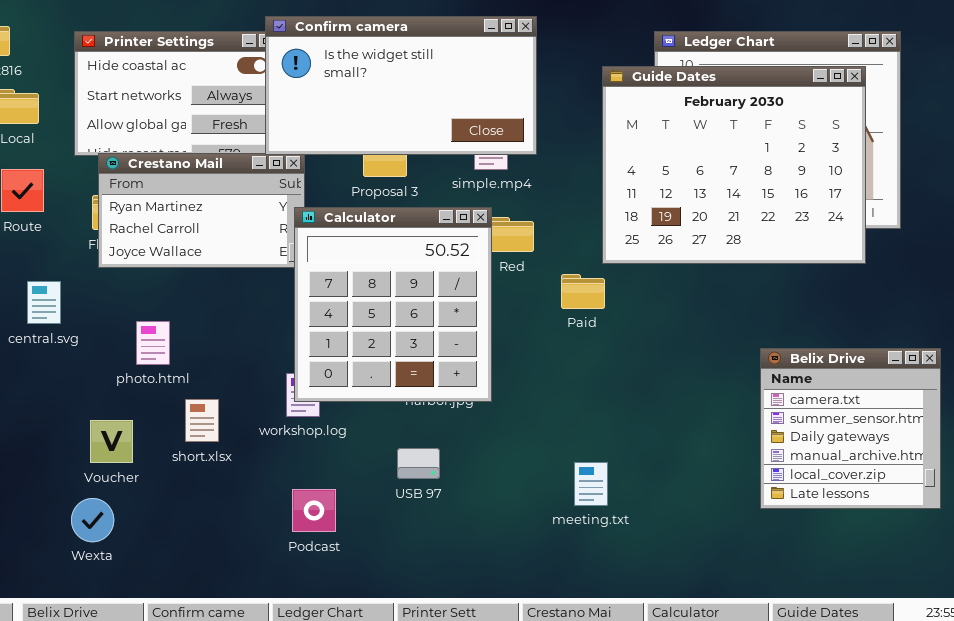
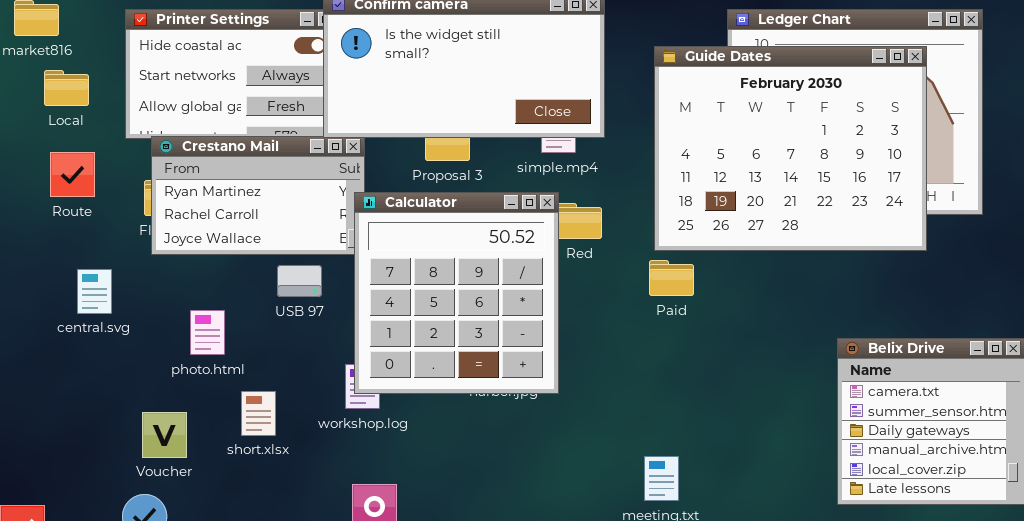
Guide Dates: [602,66,866,264] -> [654,46,927,251], moved
Paid: [561,274,605,309] -> [649,260,694,296], moved
USB 97: [397,448,440,479] -> [277,265,322,297], moved

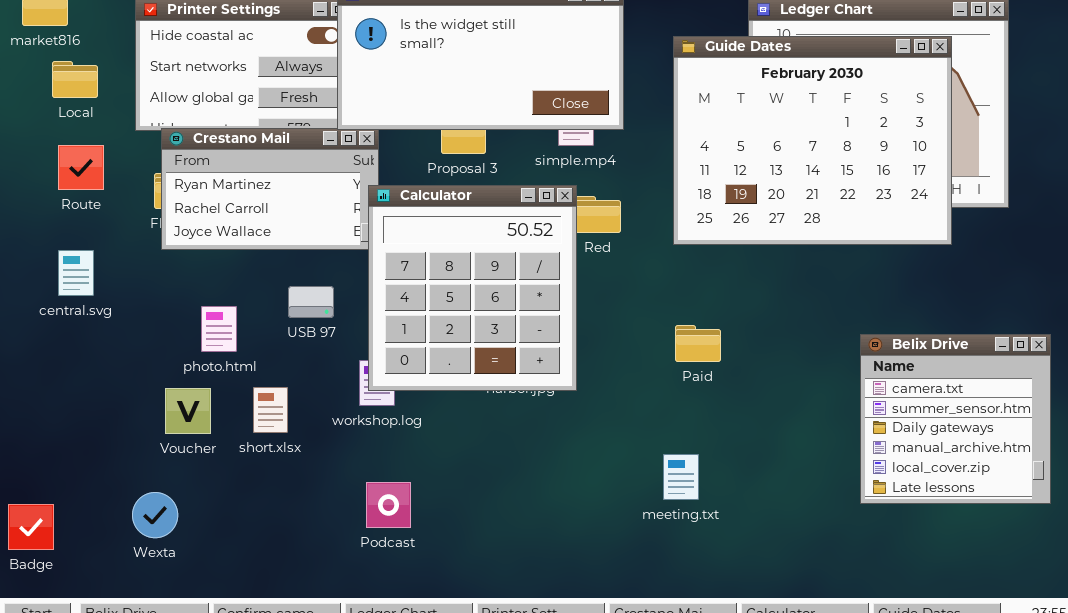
Paid: [649,260,694,296] -> [675,325,721,362], moved
USB 97: [277,265,322,297] -> [288,286,334,318], moved
central.svg: [77,269,112,314] -> [58,250,94,296], moved
Voucher: [142,412,187,458] -> [165,388,211,434], moved

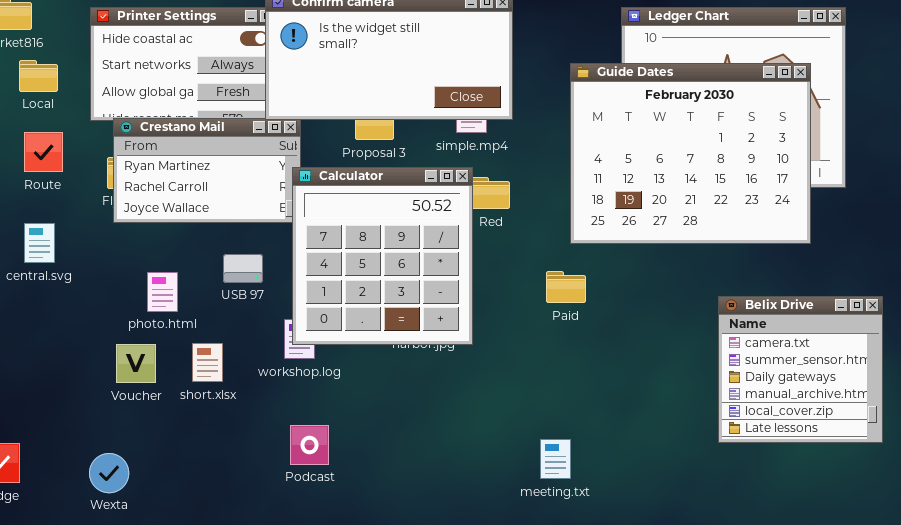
Guide Dates: [673,36,952,245] -> [570,63,811,244], moved
Paid: [675,325,721,362] -> [546,271,586,303], moved
meeting.txt: [663,454,699,500] -> [540,439,571,479], moved
Wexta: [132,492,178,538] -> [89,453,129,493], moved

